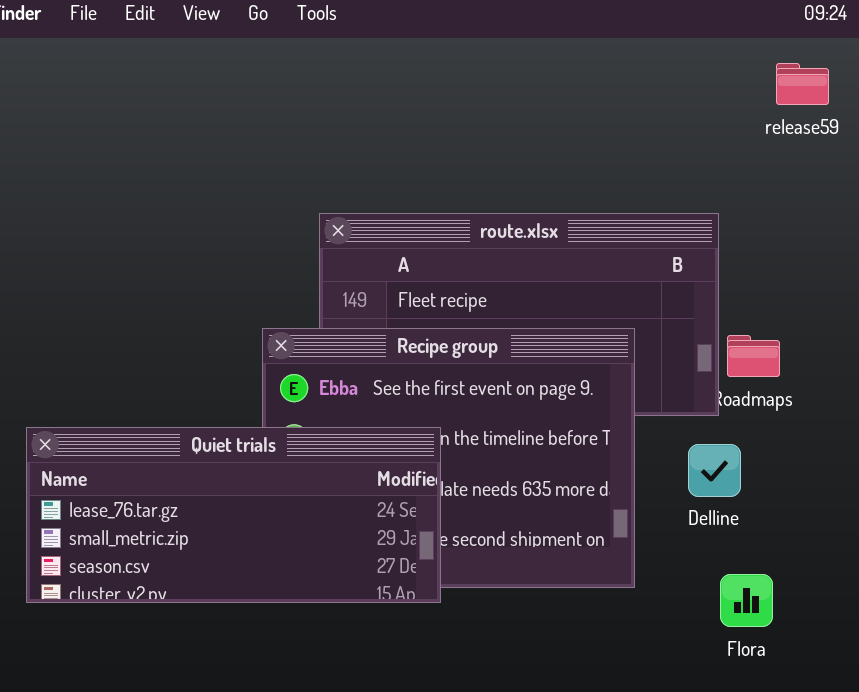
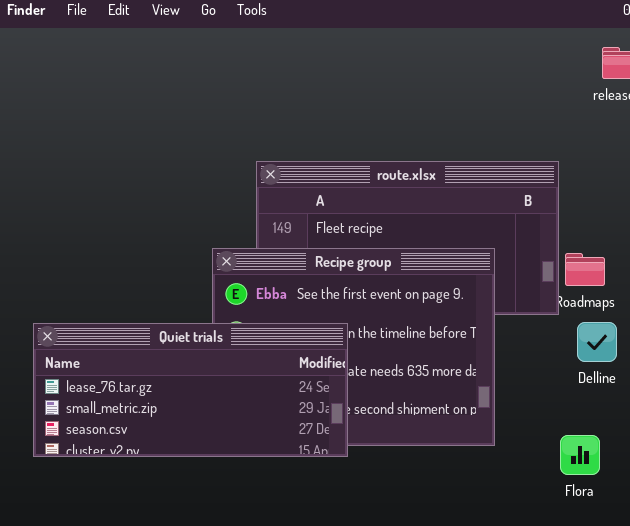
Delline: [688,444,741,497] -> [577,322,617,362], moved

